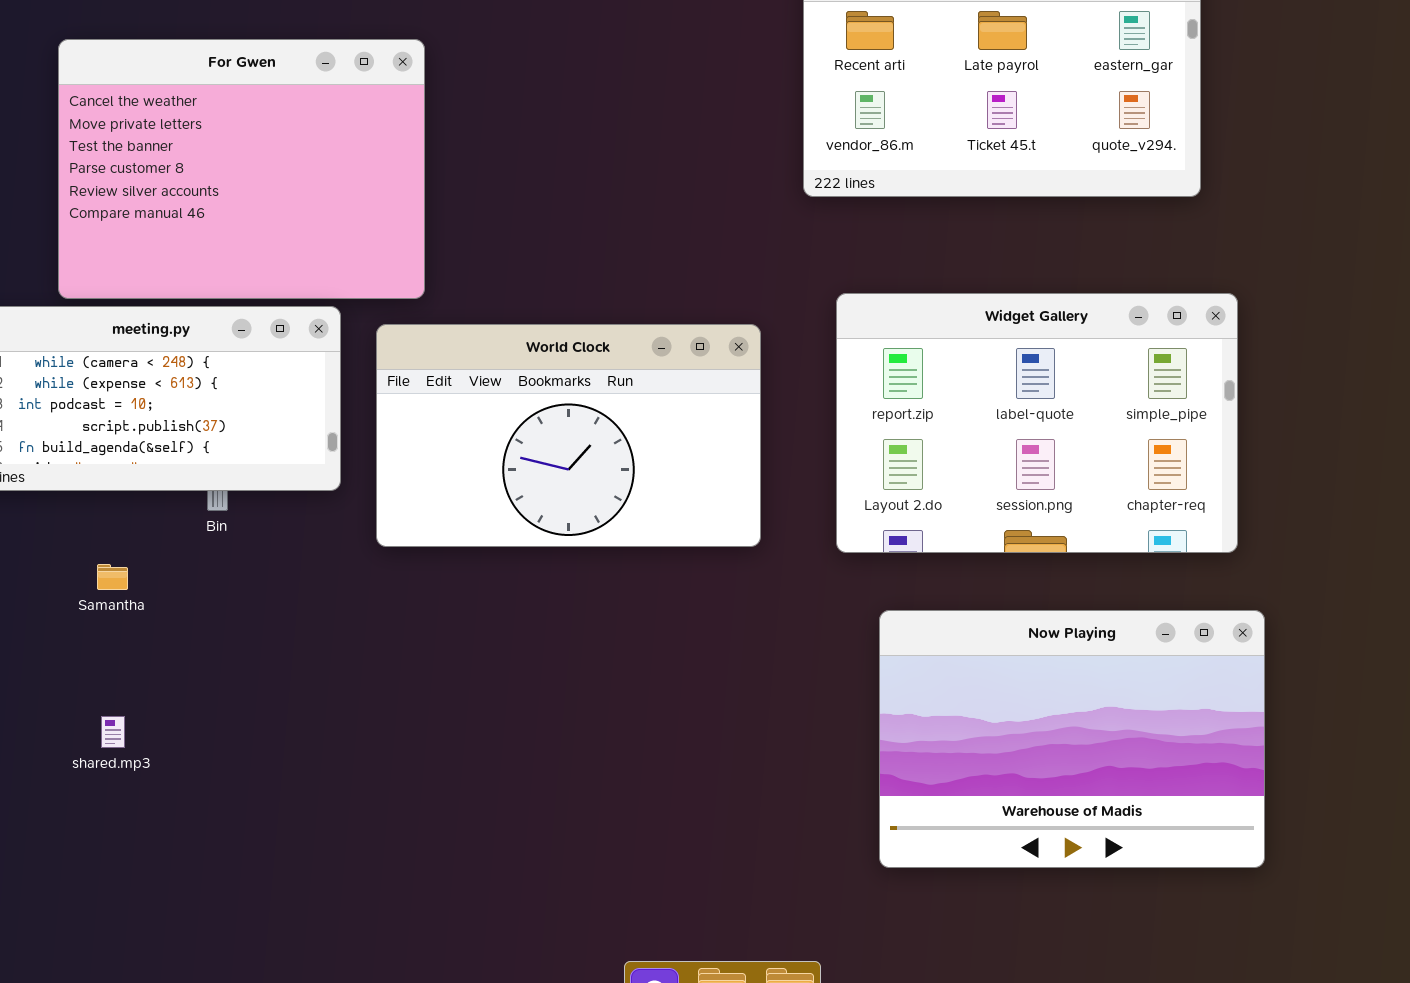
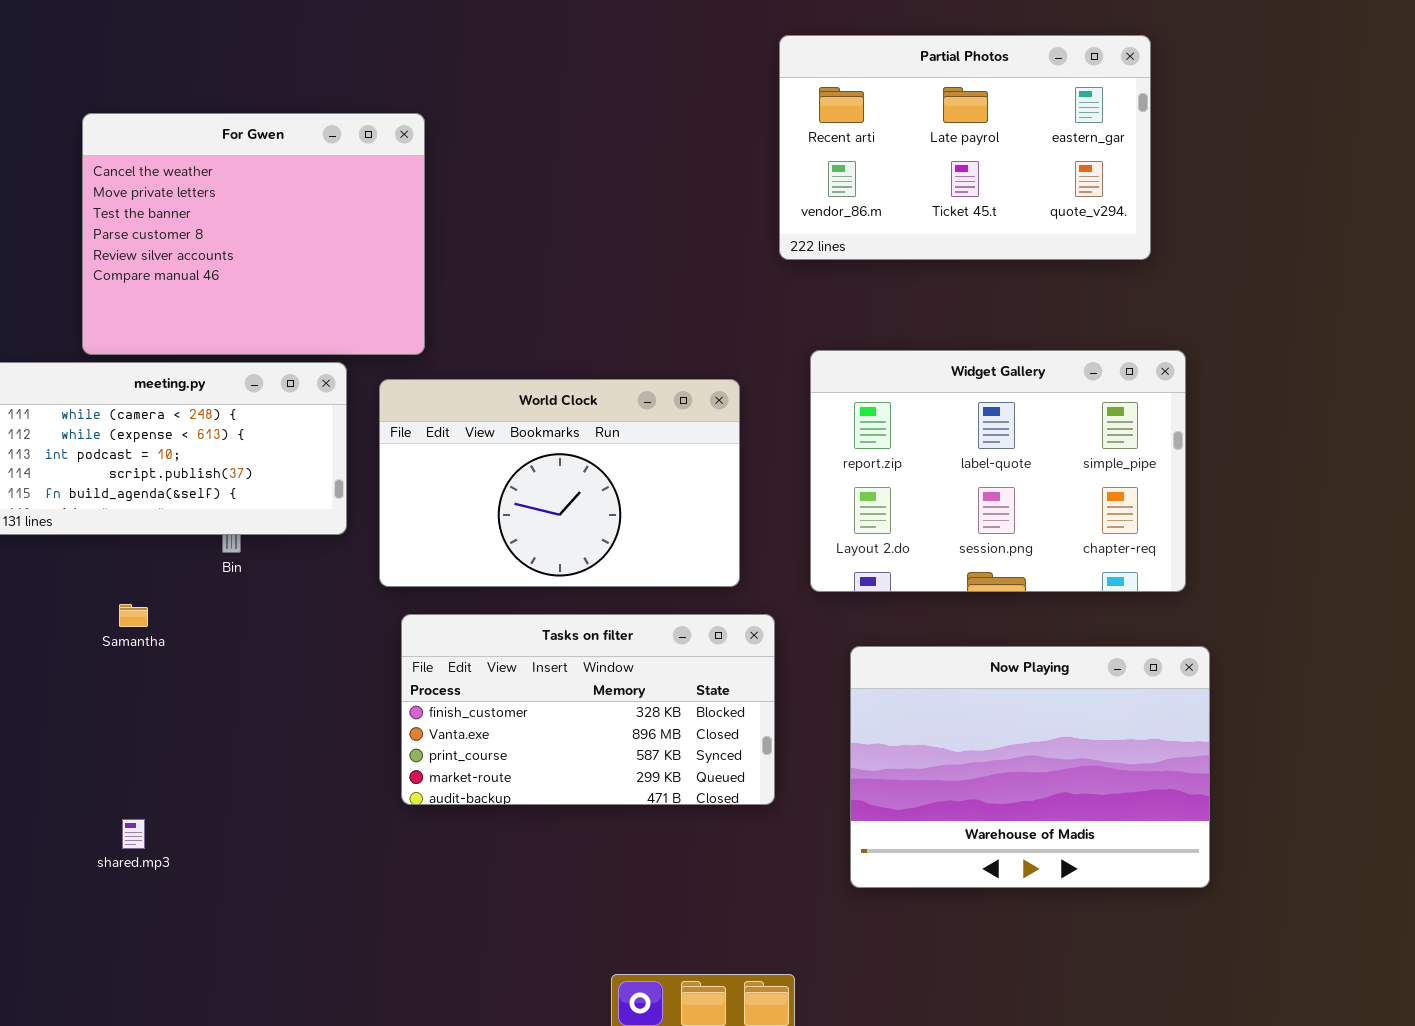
Tasks on filter: none -> [401,614,775,805], opened
shared.mp3: [101,716,125,748] -> [122,819,145,849], moved

